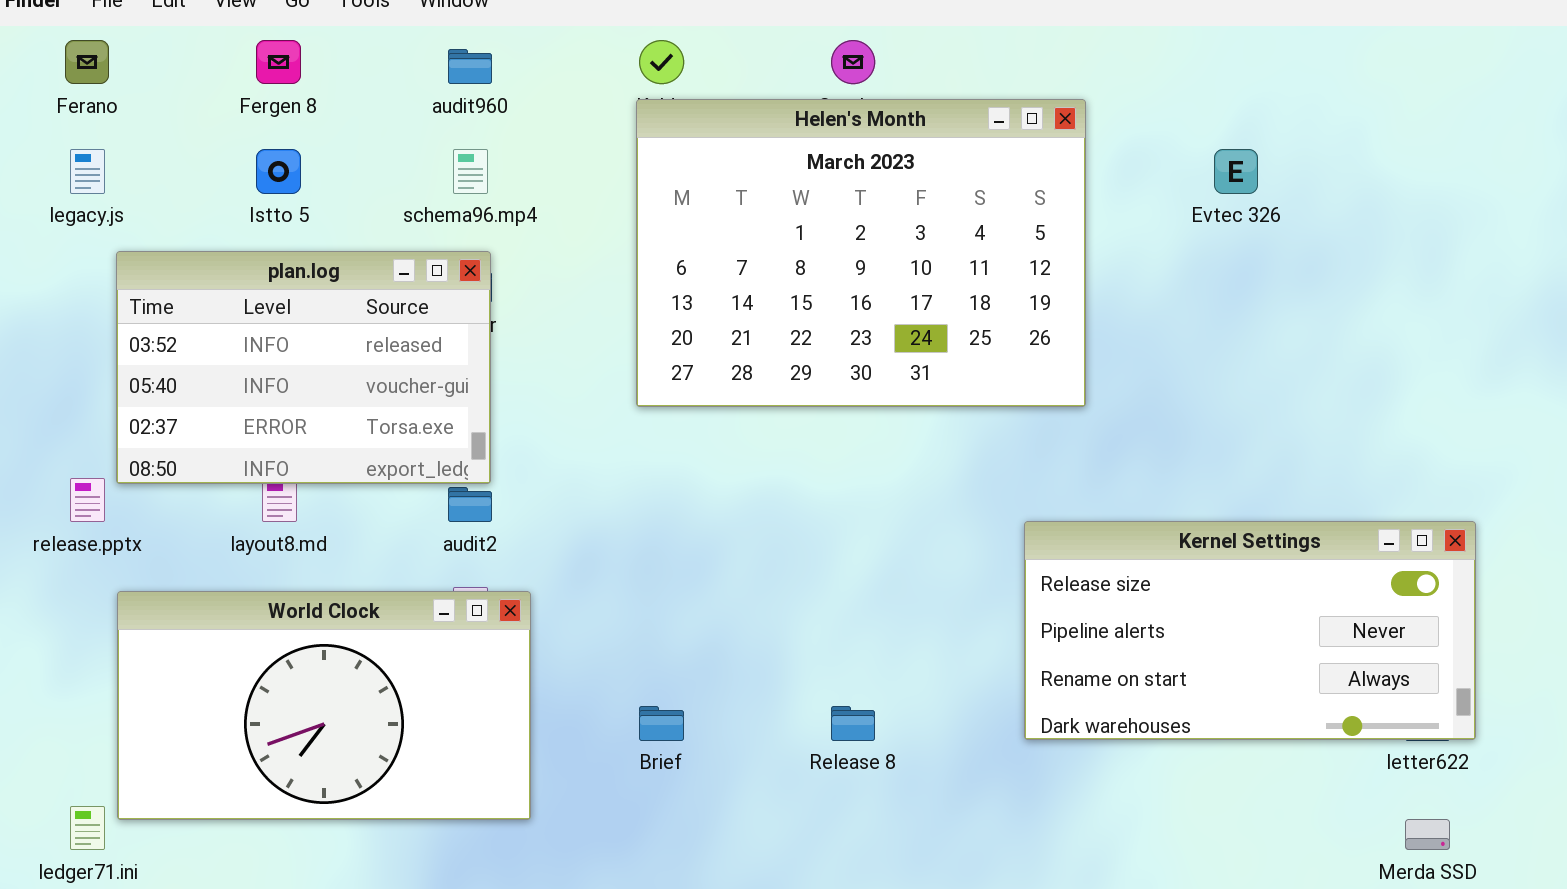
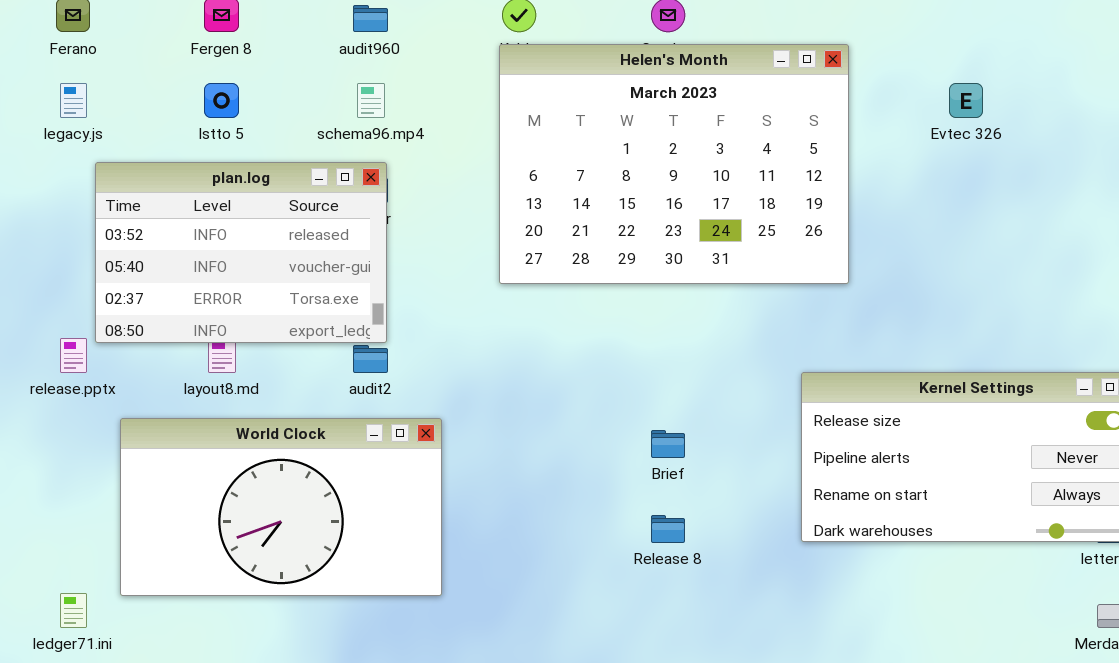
World Clock: [117,591,531,820] -> [120,418,442,596], moved
Brief: [639,706,684,741] -> [651,430,685,458], moved

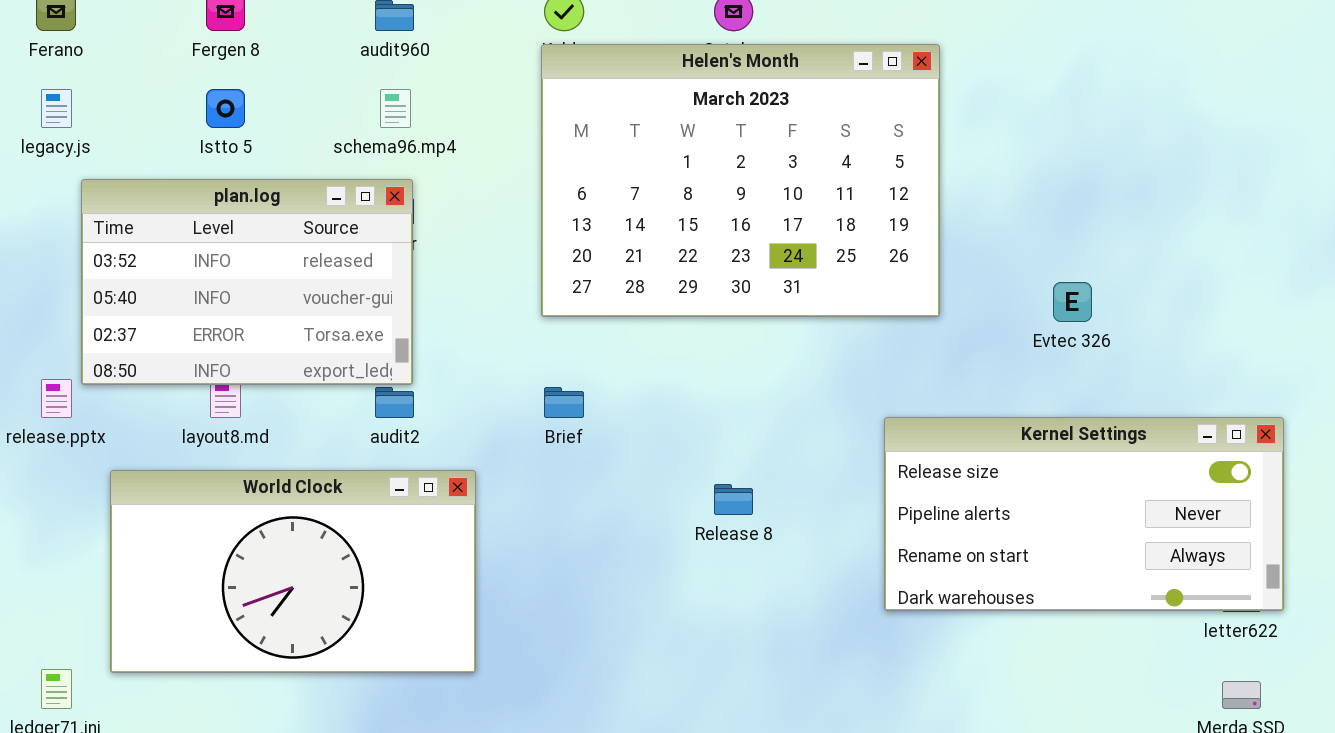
Evtec 326: [949,83,983,118] -> [1053,282,1092,322], moved
Brief: [651,430,685,458] -> [544,387,584,418], moved
Release 8: [651,515,685,543] -> [714,484,753,515], moved

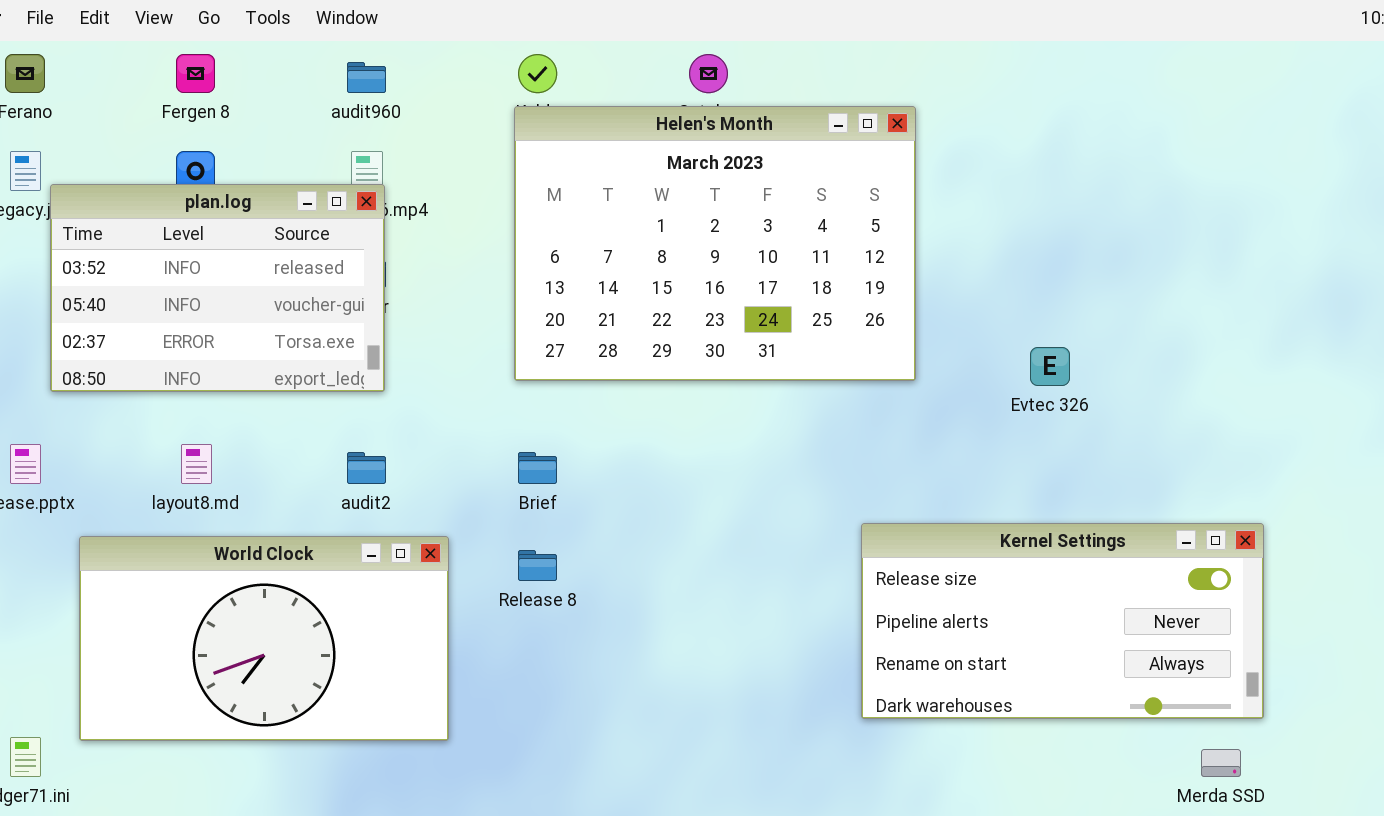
plan.log: [81,179,413,385] -> [50,184,385,392], moved
Kernel Settings: [884,417,1284,611] -> [861,523,1264,719], moved
Release 8: [714,484,753,515] -> [518,550,557,581], moved

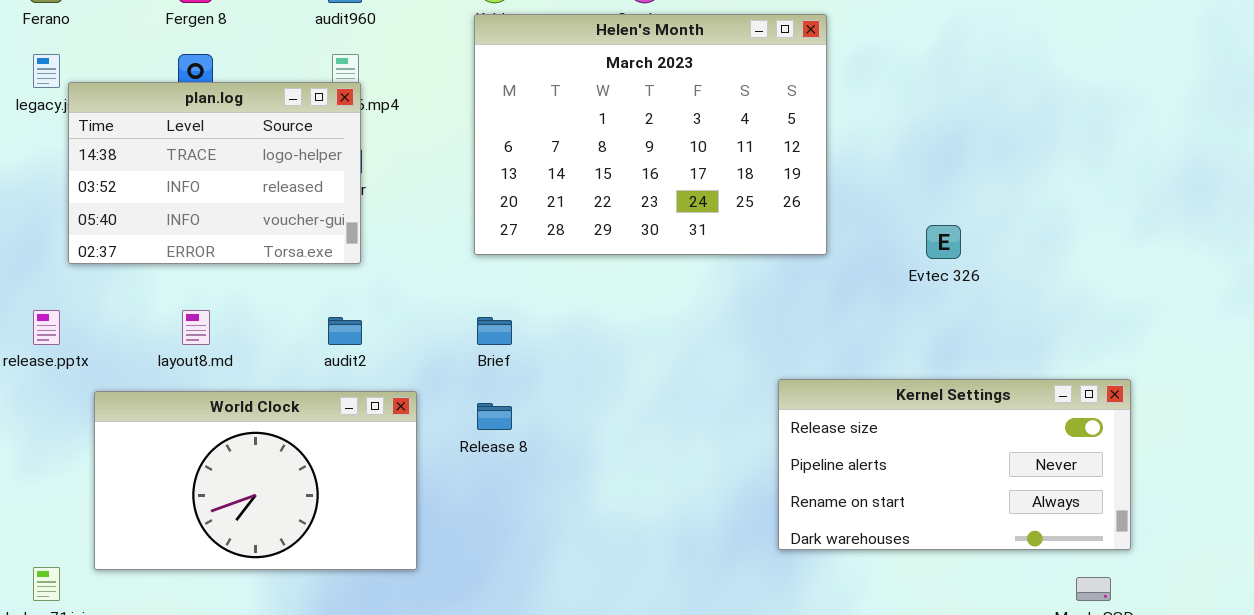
plan.log: [50,184,385,392] -> [68,82,361,264], scrolled up 1 row

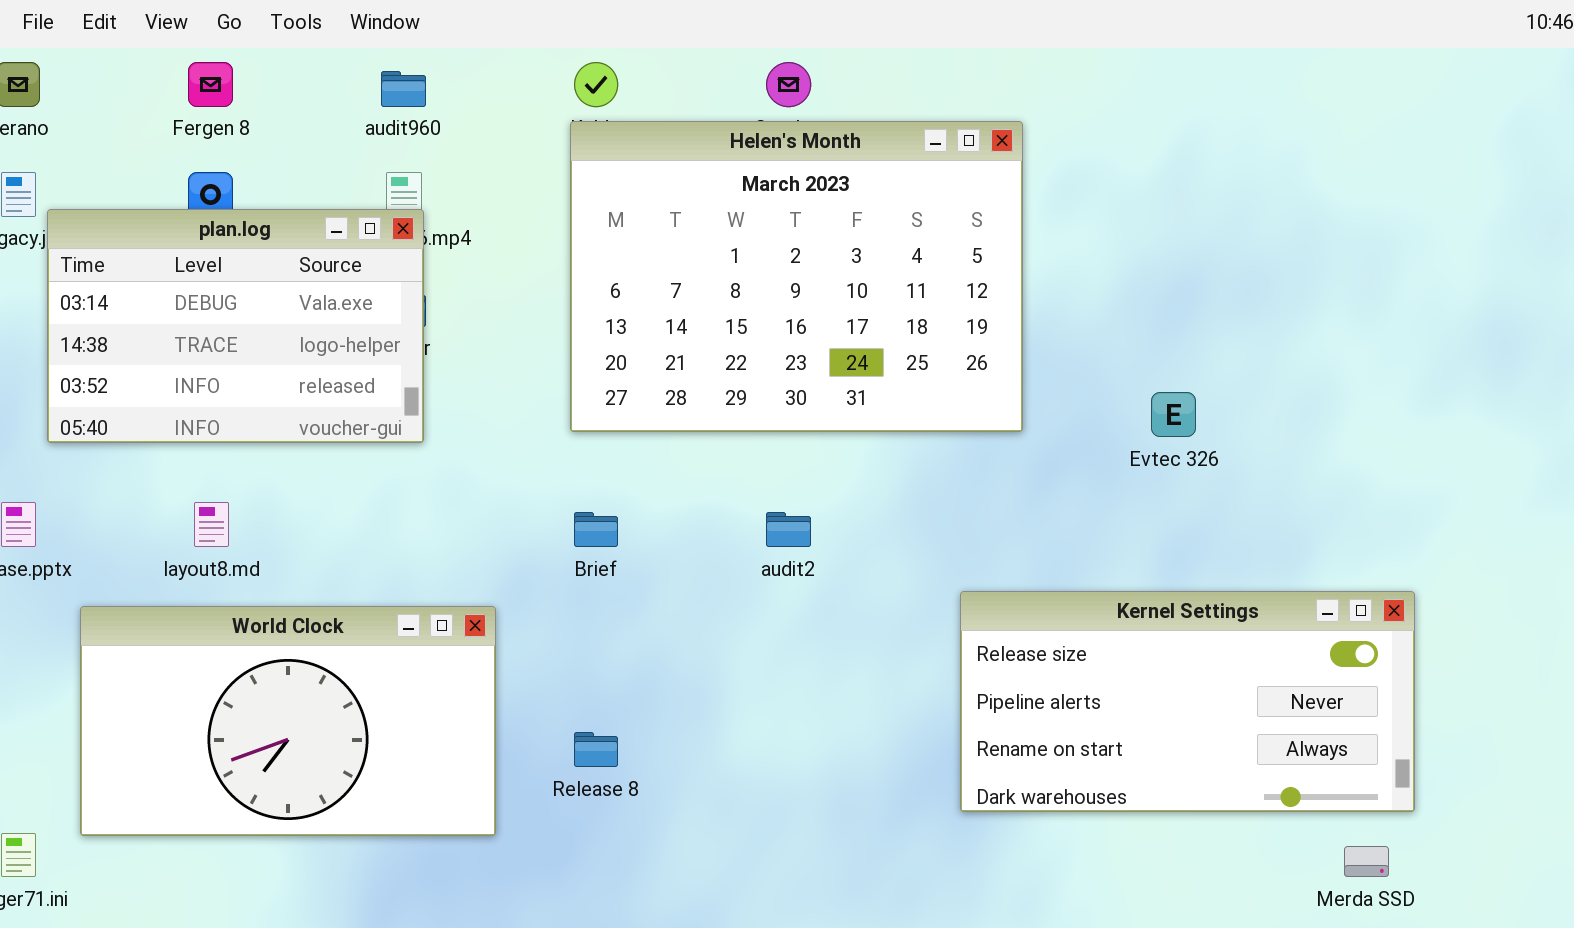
plan.log: [68,82,361,264] -> [47,209,424,443], scrolled up 1 row
audit2: [328,317,362,345] -> [766,512,811,547], moved
Release 8: [477,403,512,430] -> [574,732,618,767], moved

